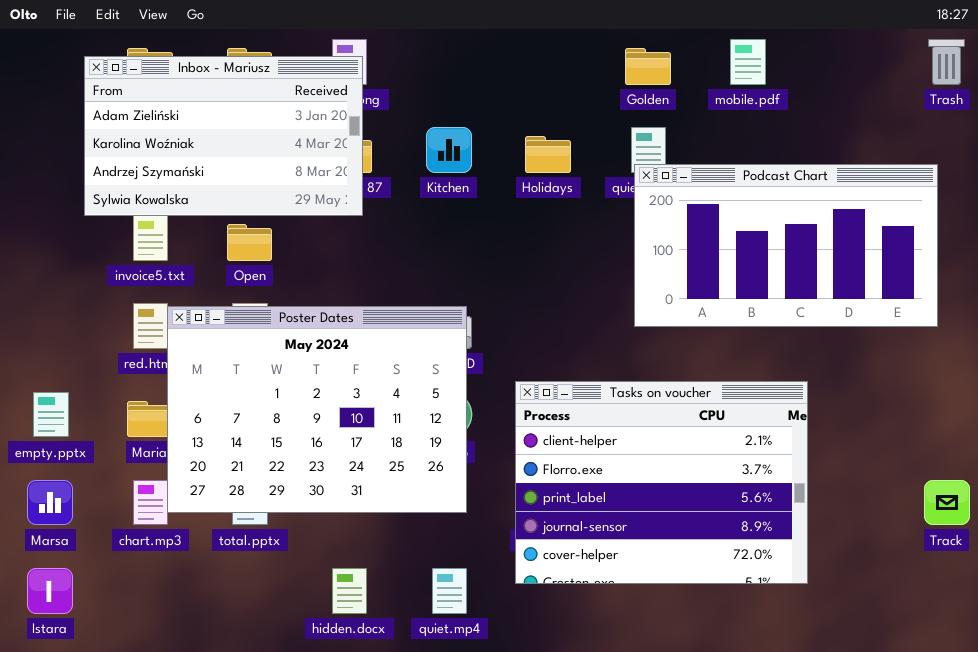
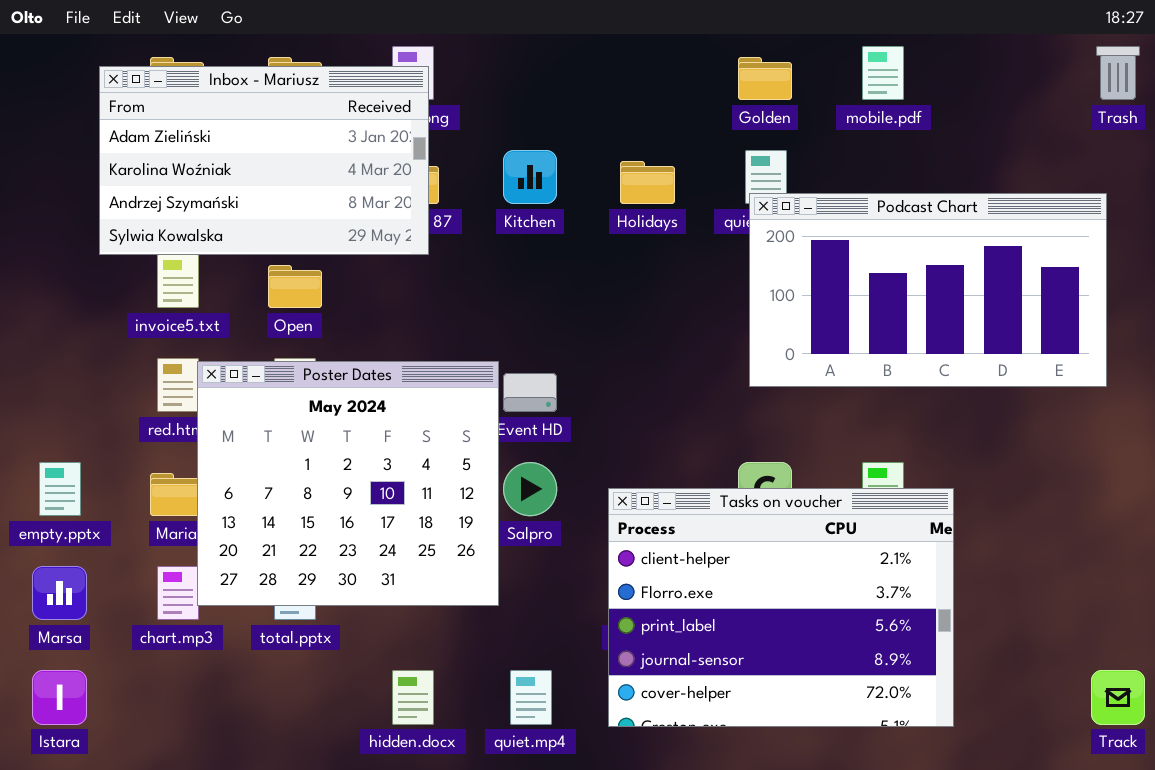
Poster Dates: [167,306,467,513] -> [197,361,499,606], resized
Tasks on voucher: [515,381,808,584] -> [608,488,954,727], moved
Track: [924,480,970,525] -> [1091,670,1145,725], moved

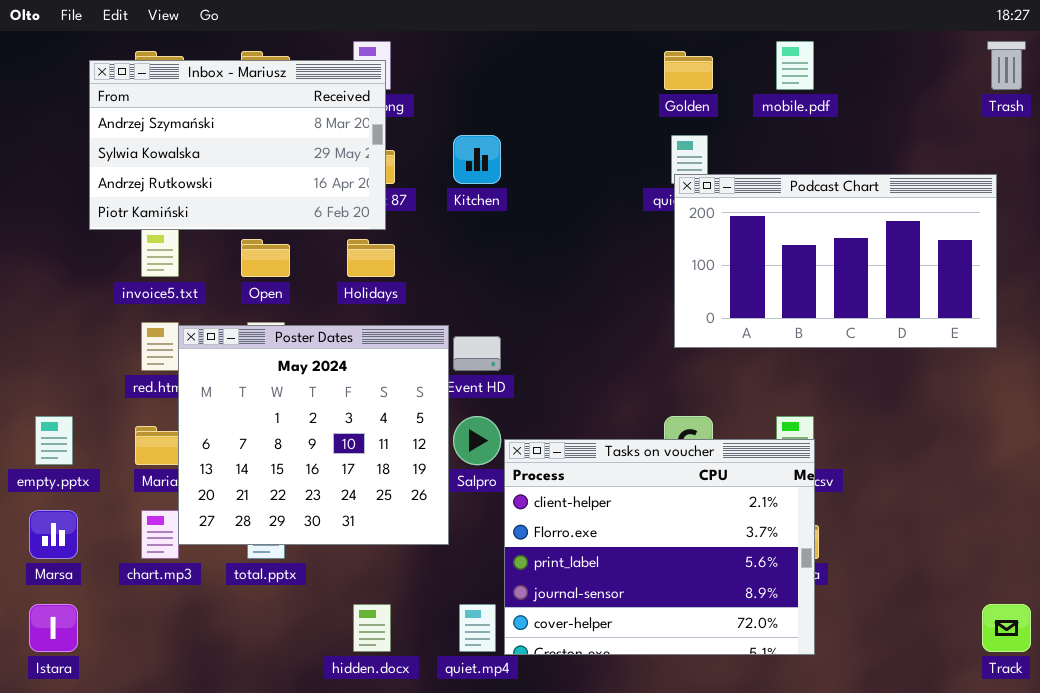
Inbox - Mariusz: [99,66,429,255] -> [89,60,386,230], scrolled down 2 rows
Holidays: [620,161,675,204] -> [347,239,395,277], moved
Tasks on voucher: [608,488,954,727] -> [504,439,815,655], moved

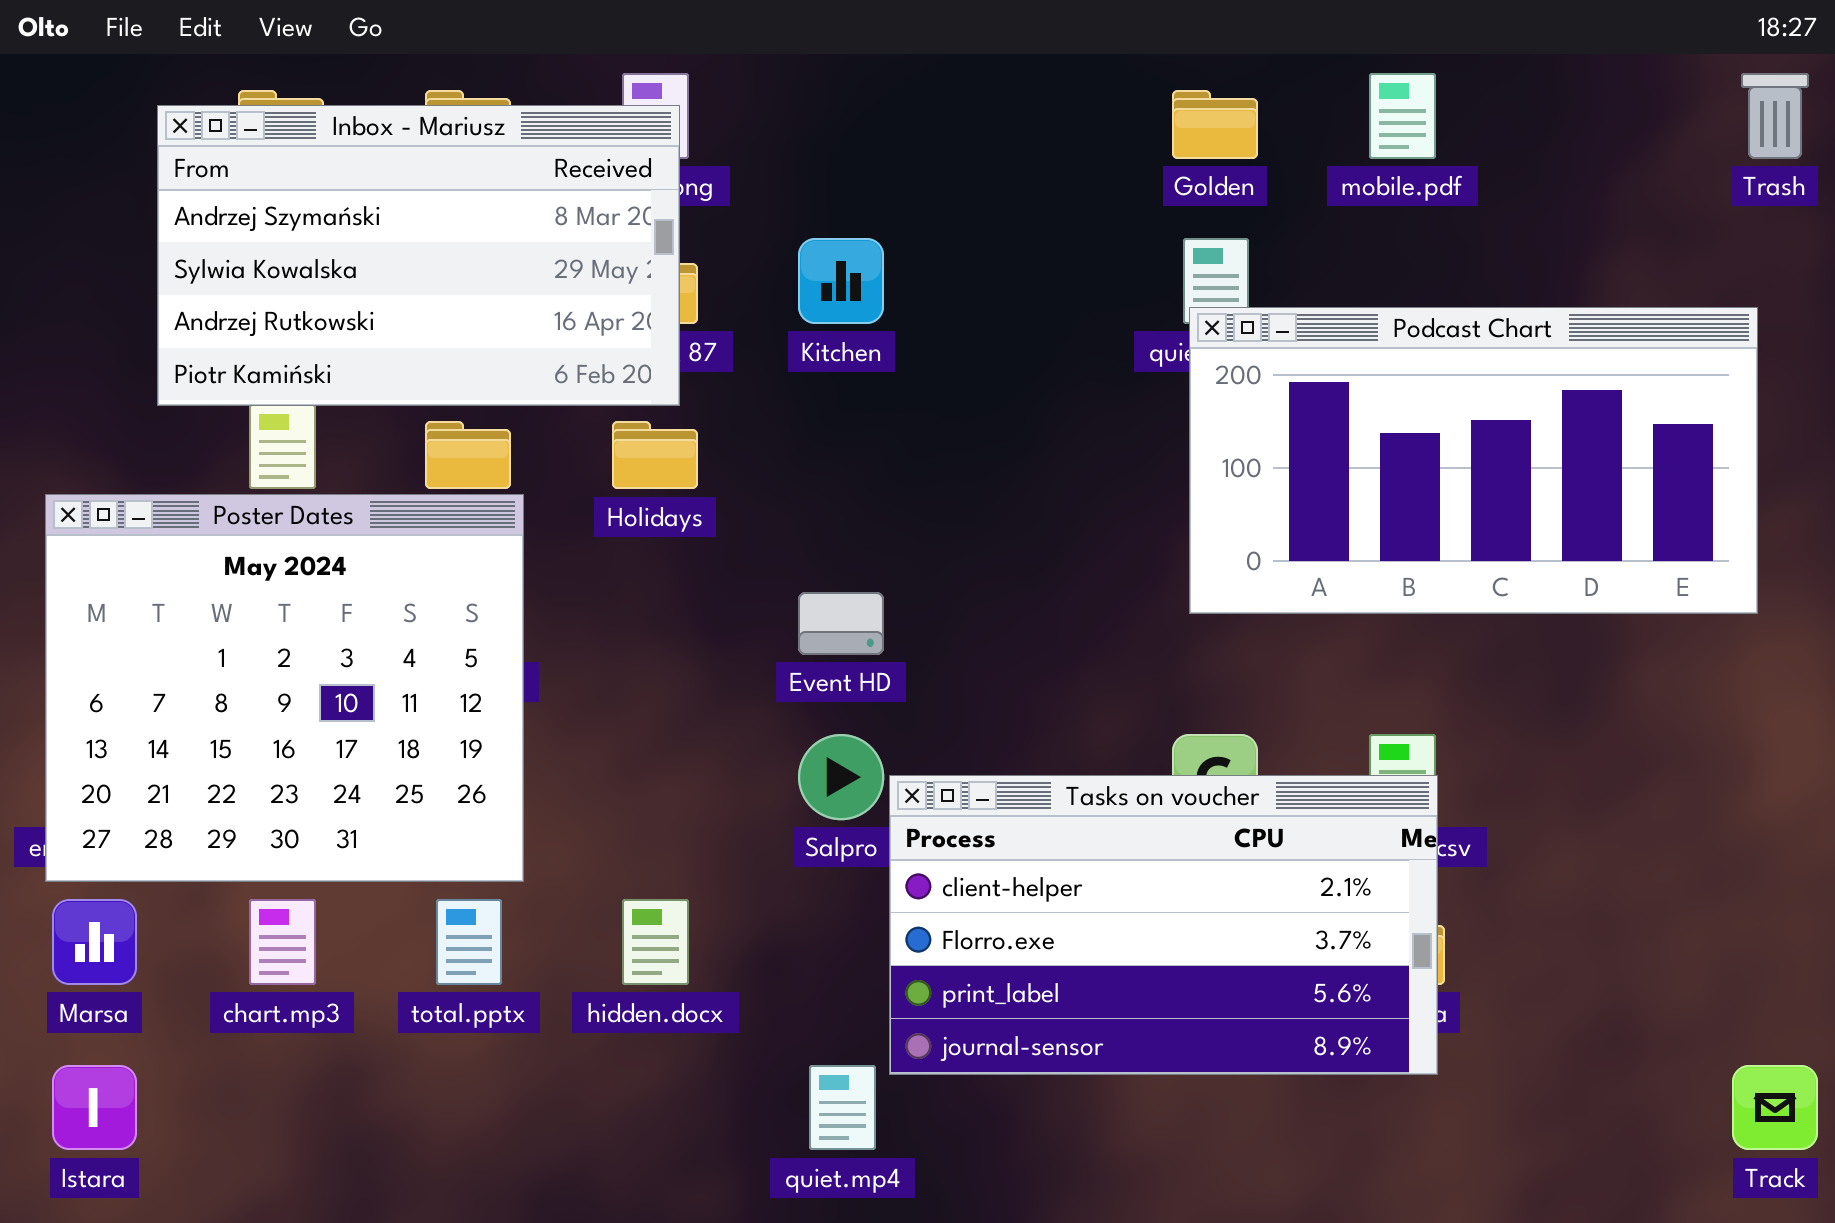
Poster Dates: [178,325,449,545] -> [45,494,524,882], moved
Tasks on voucher: [504,439,815,655] -> [889,775,1438,1075], resized
hidden.docx: [353,604,391,652] -> [622,899,689,985], moved

